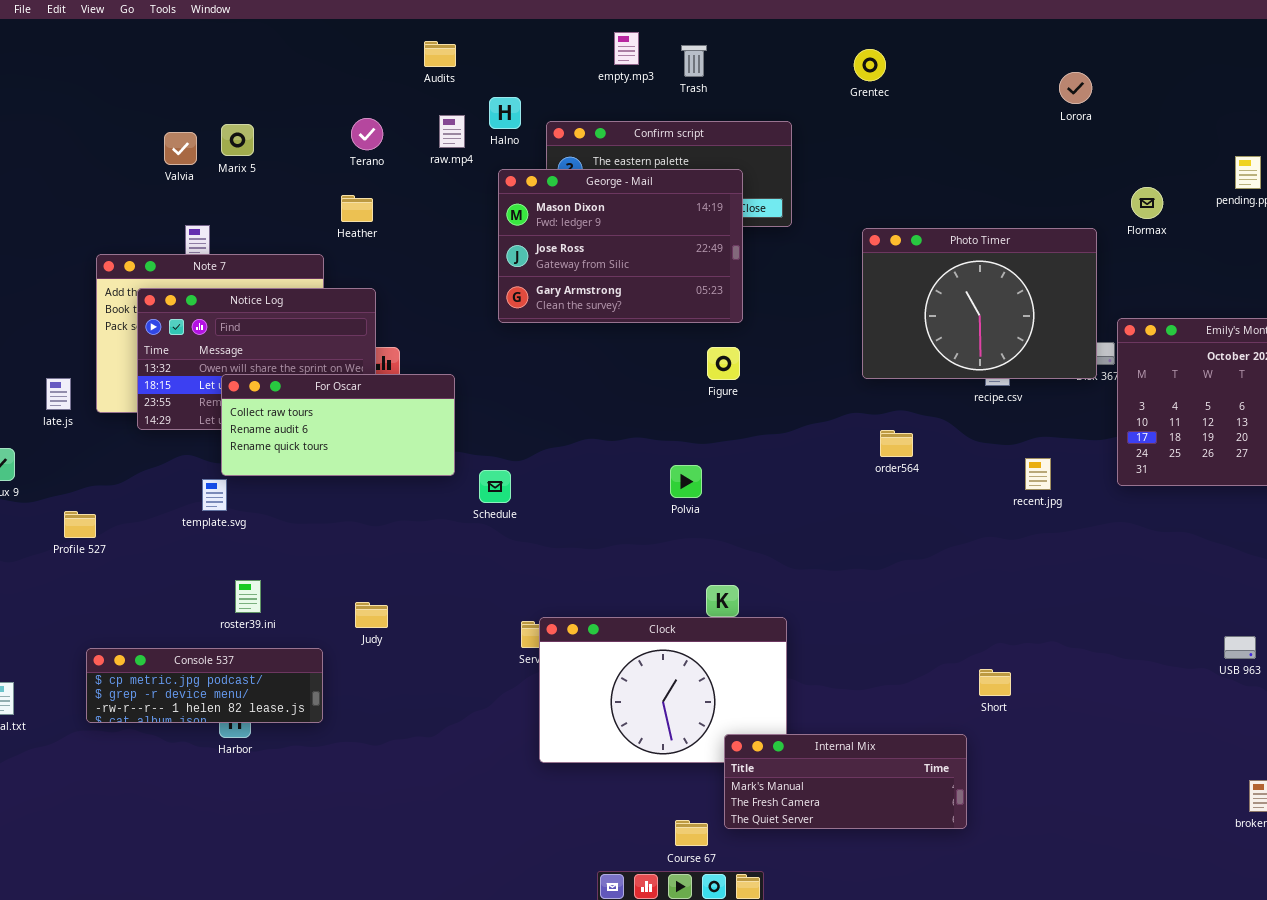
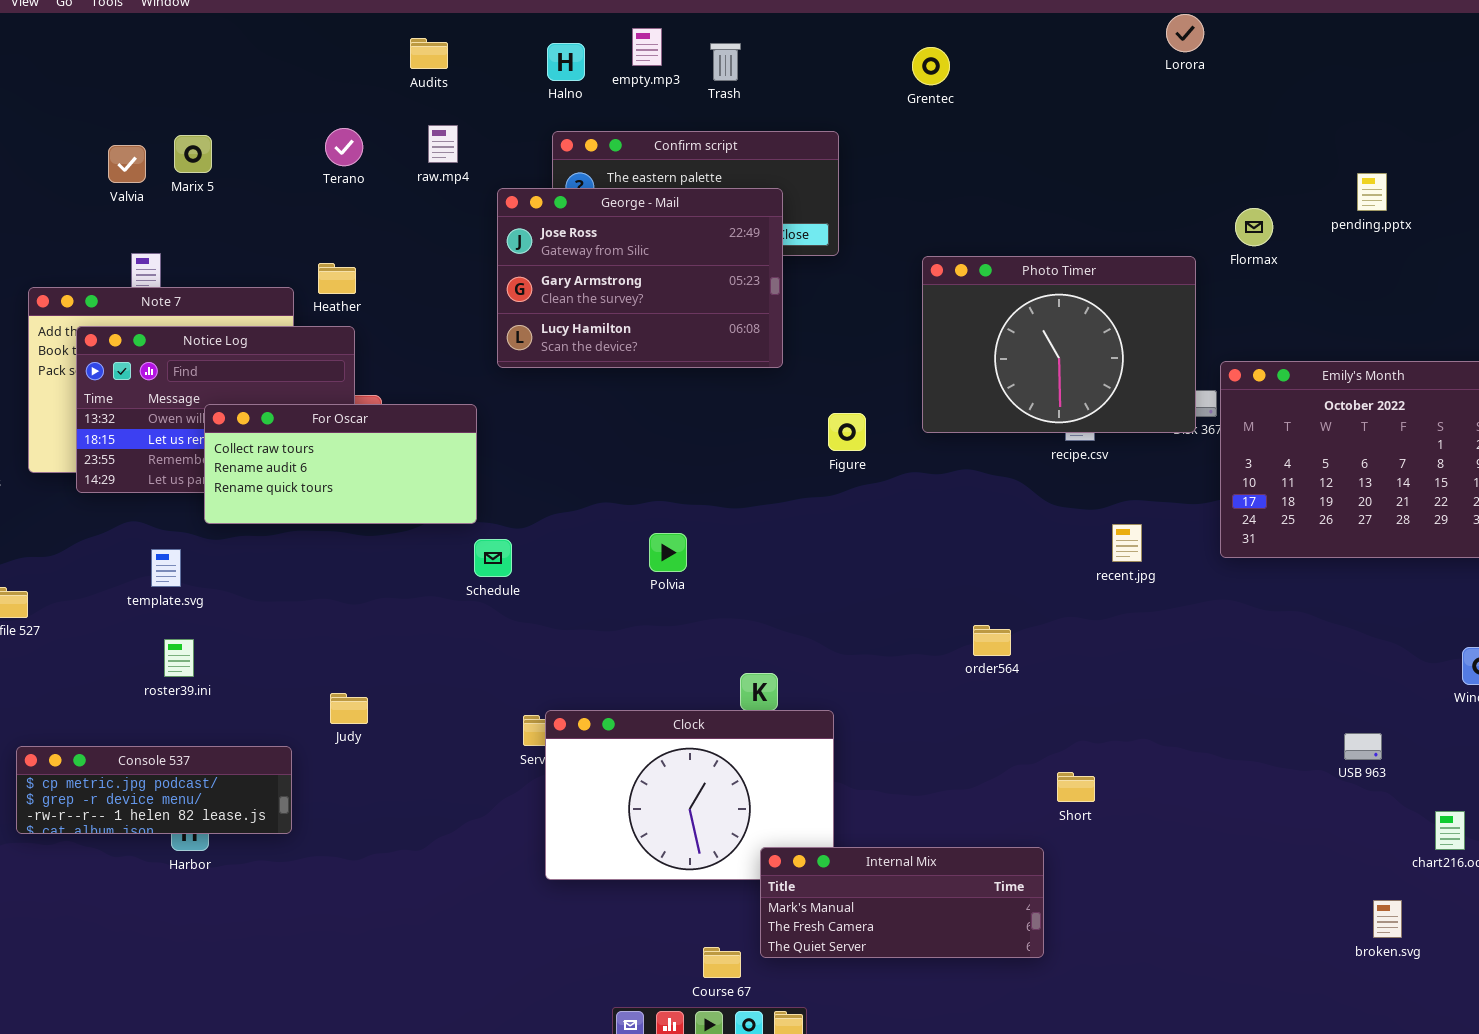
Lorora: [1059,72,1092,104] -> [1166,14,1204,52], moved
Halno: [489,97,521,129] -> [547,43,585,81], moved
George - Mail: [498,169,743,323] -> [497,188,783,368], scrolled down 1 row
Heather: [341,195,373,222] -> [318,263,356,294], moved
Figure: [707,347,740,380] -> [828,413,866,451], moved
For Oscar: [221,374,455,476] -> [204,404,477,524], moved
order564: [880,430,913,457] -> [973,625,1011,656], moved
Polvia: [670,465,702,498] -> [649,533,687,572], moved
roster39.ini: [235,580,261,613] -> [164,639,194,677], moved

